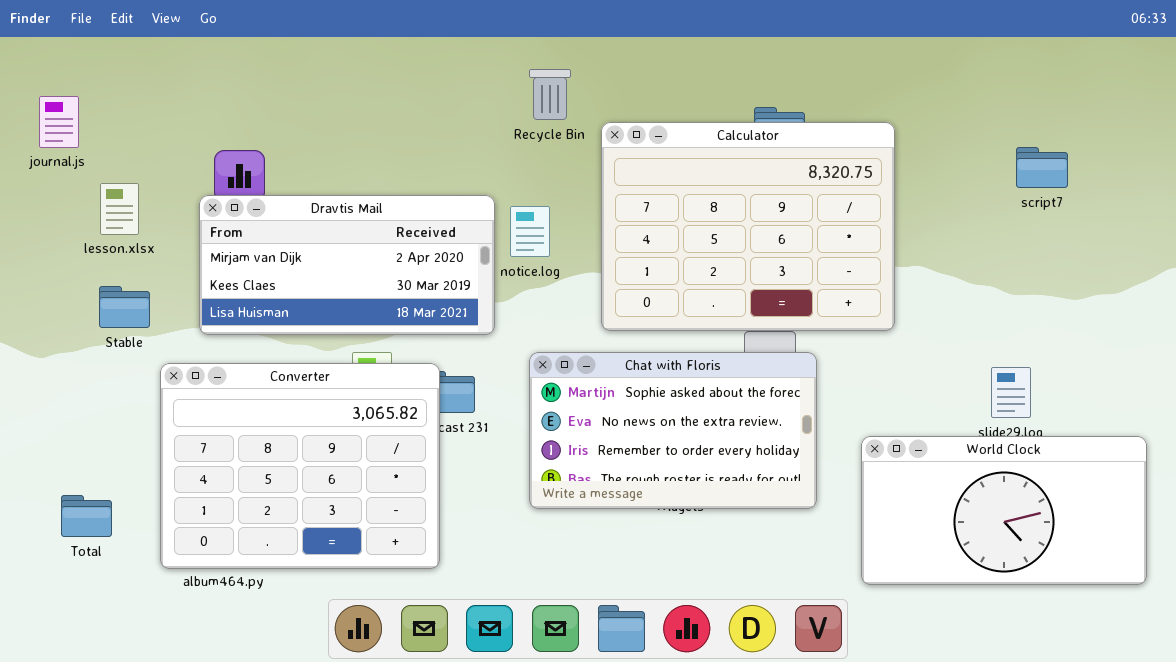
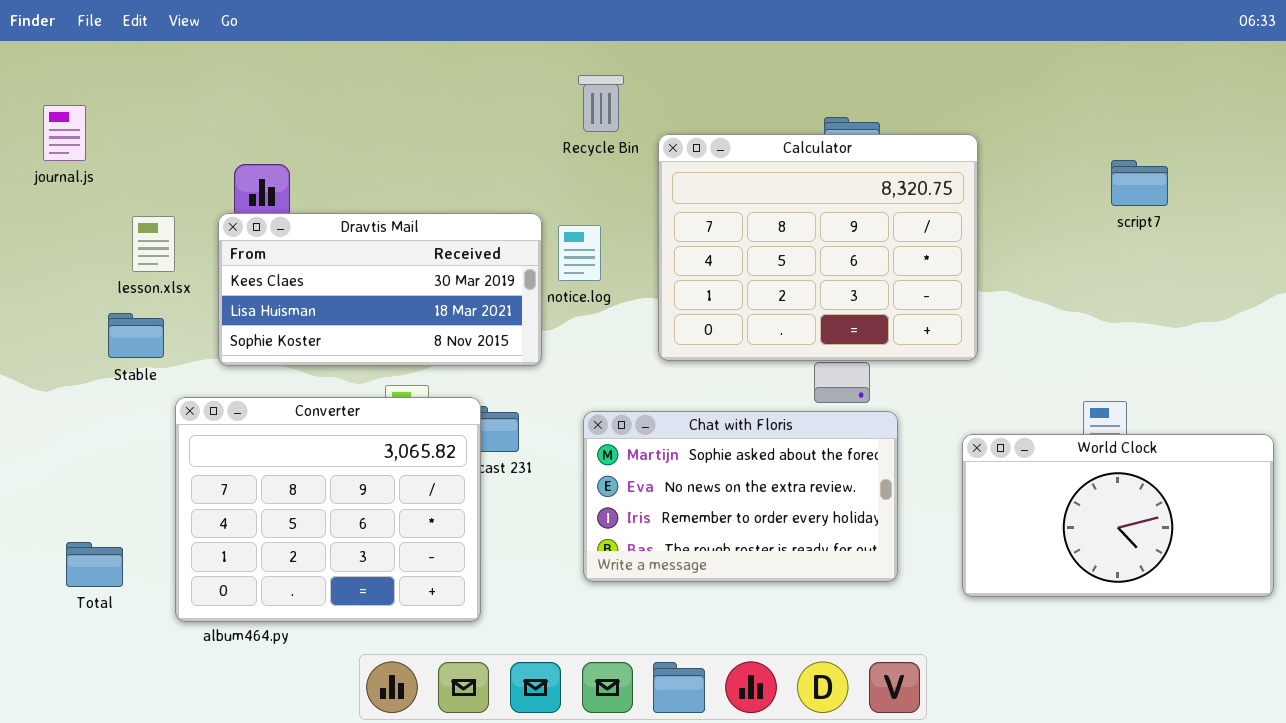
lesson.xlsx: [100,183,139,235] -> [132,216,175,272], moved
Dravtis Mail: [199,195,495,335] -> [218,213,542,366], scrolled down 1 row
Chat with Floris: [529,352,817,509] -> [583,411,898,582], moved
World Clock: [861,436,1147,585] -> [962,434,1274,597], moved

